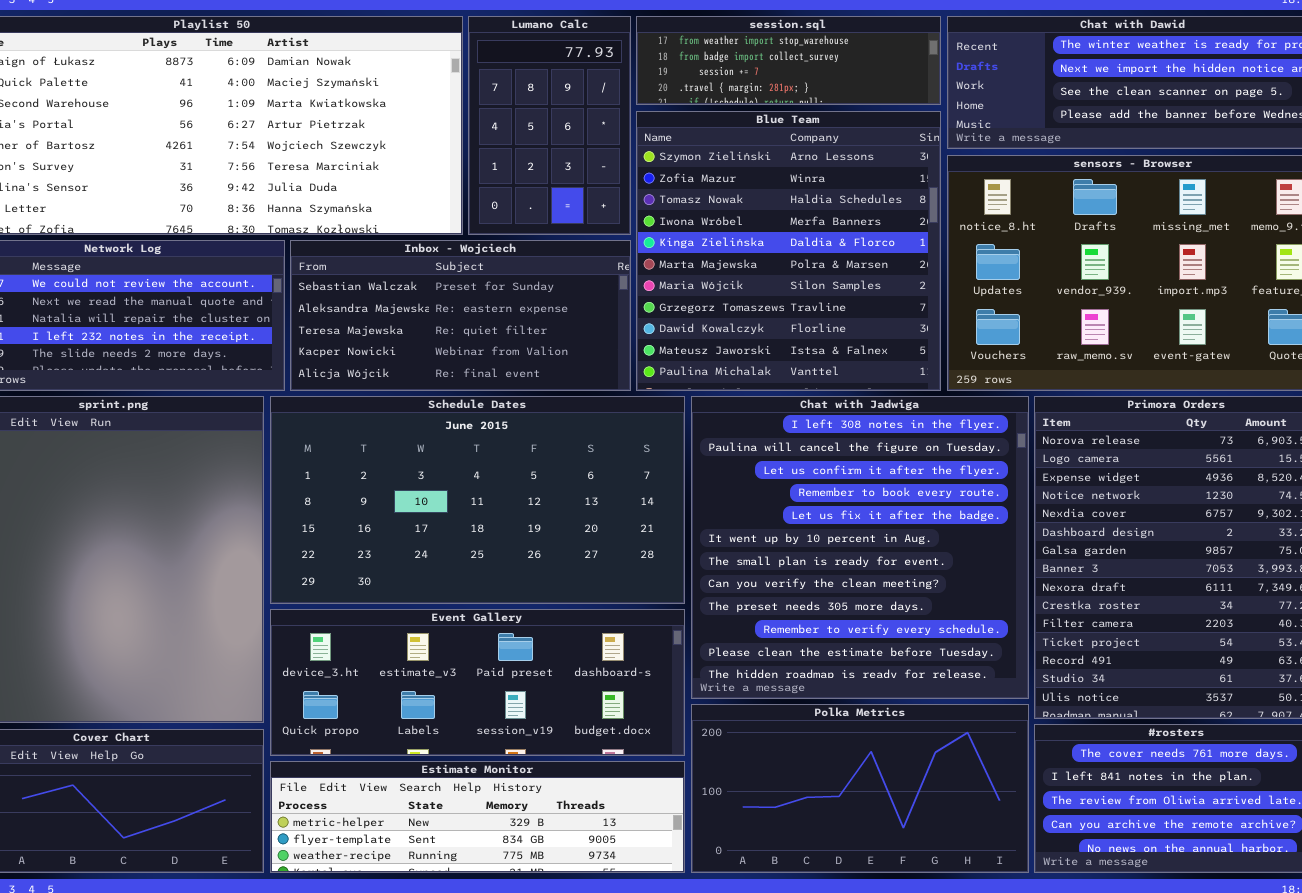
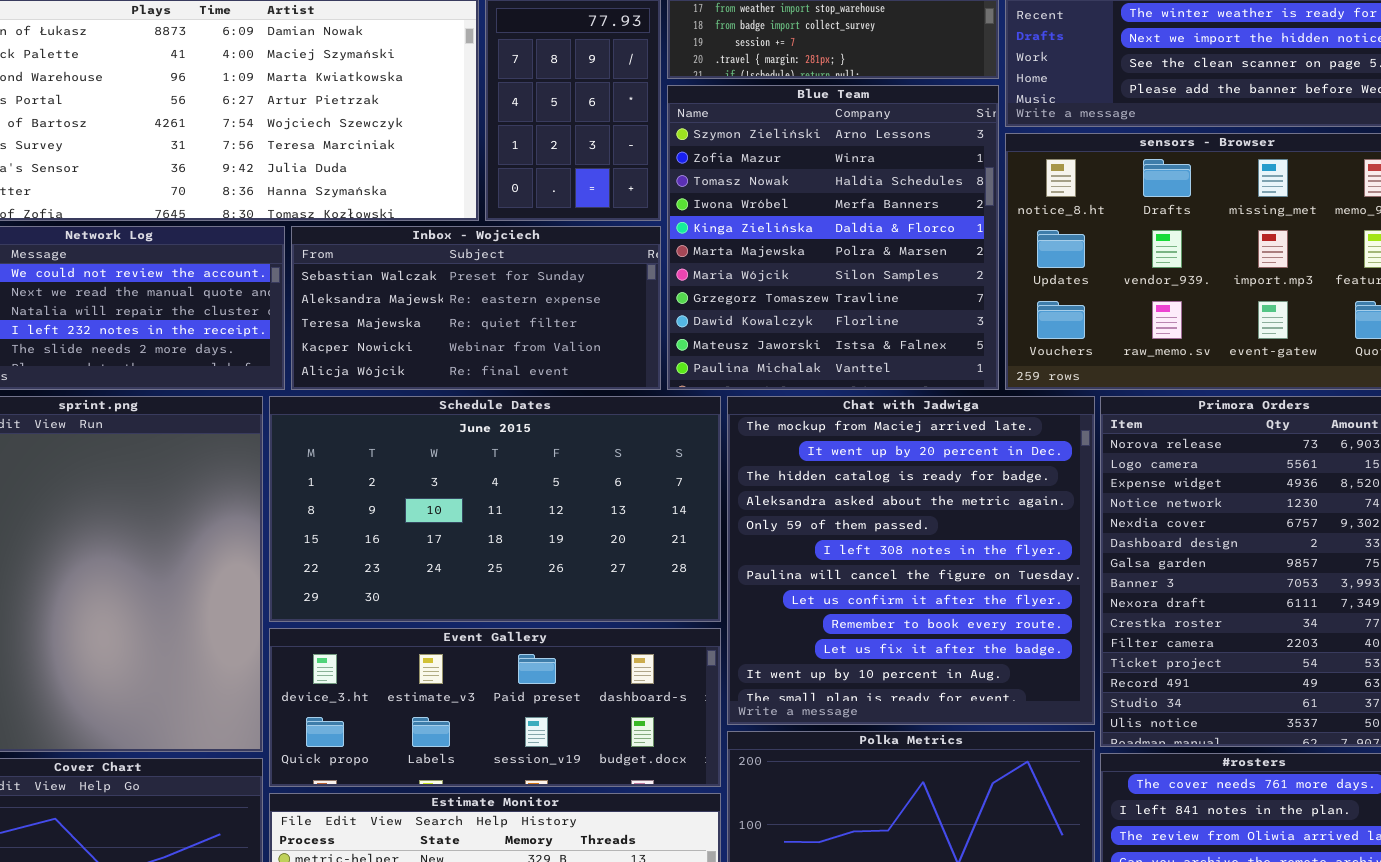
Chat with Jadwiga: [691,396,1029,699] -> [727,396,1095,725], scrolled up 5 rows

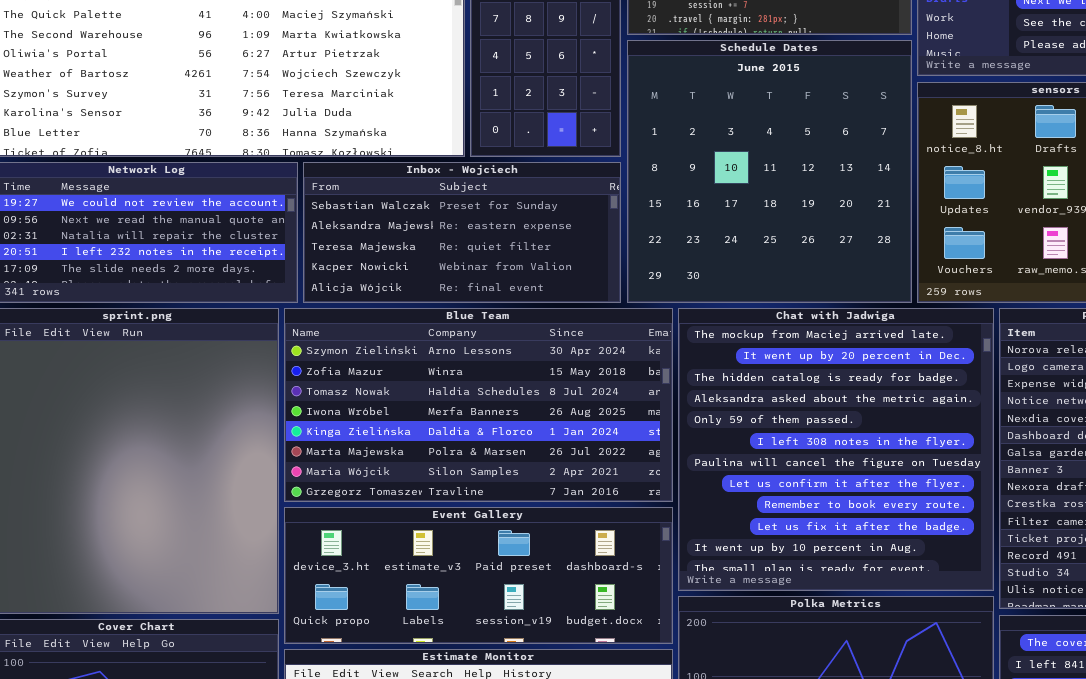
Blue Team: [667,85,999,390] -> [284,308,673,502], moved, resized
Schedule Dates: [269,396,721,622] -> [627,40,912,303], moved, resized

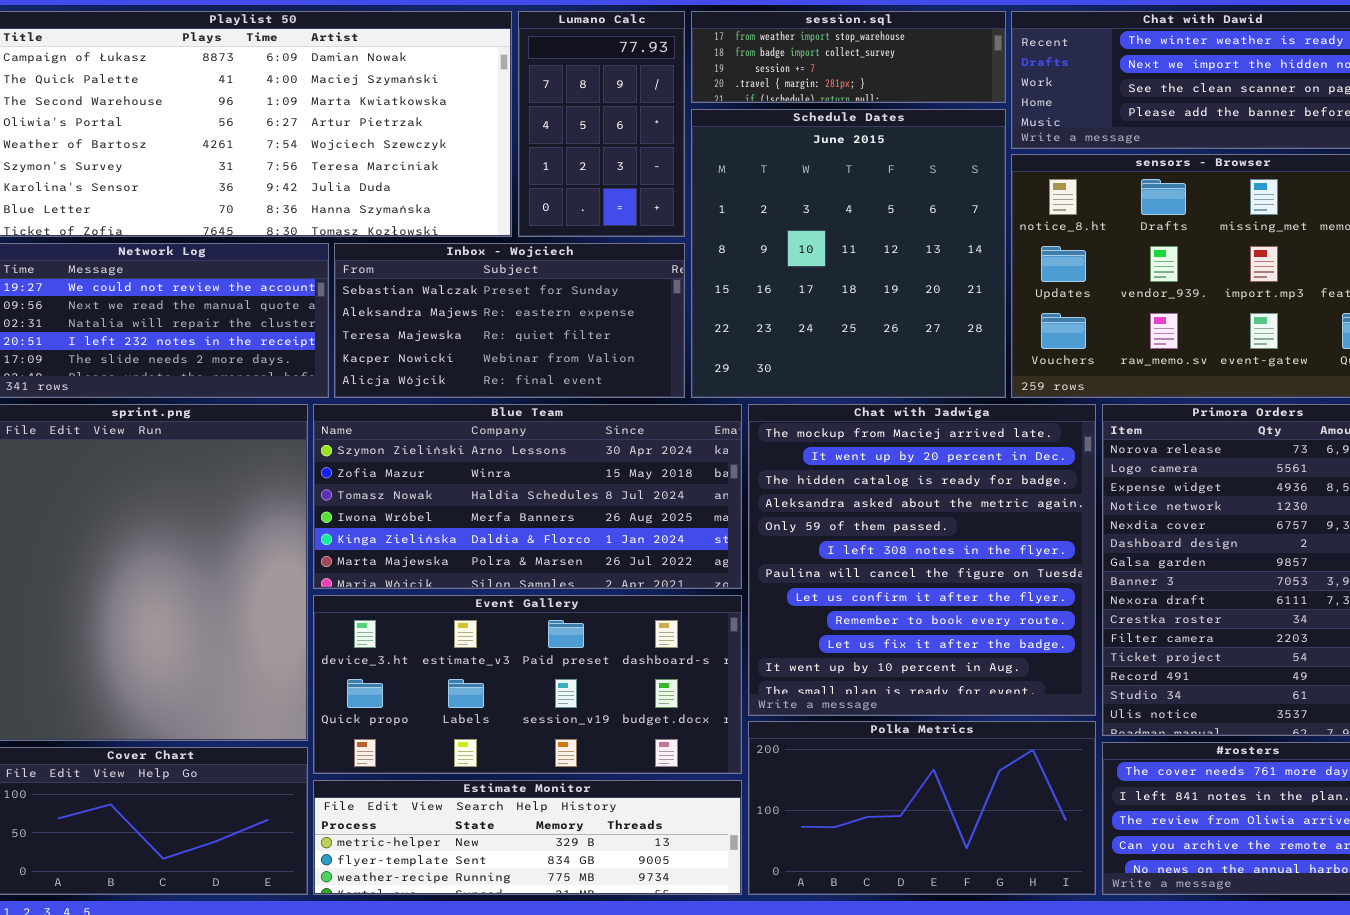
Blue Team: [284,308,673,502] -> [313,404,742,589], resized
Event Gallery: [284,507,673,644] -> [313,595,742,774], resized

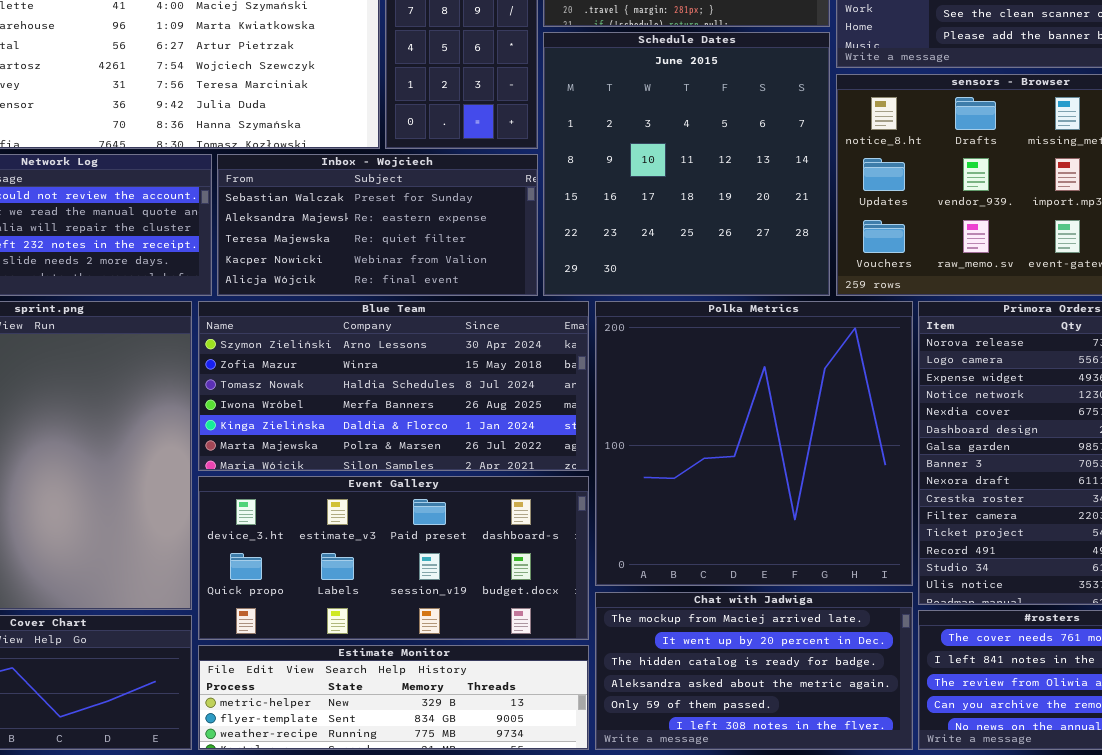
Chat with Jadwiga: [748,404,1096,716] -> [595,592,913,750], moved, resized
Polka Metrics: [748,721,1096,895] -> [595,301,913,586], moved, resized

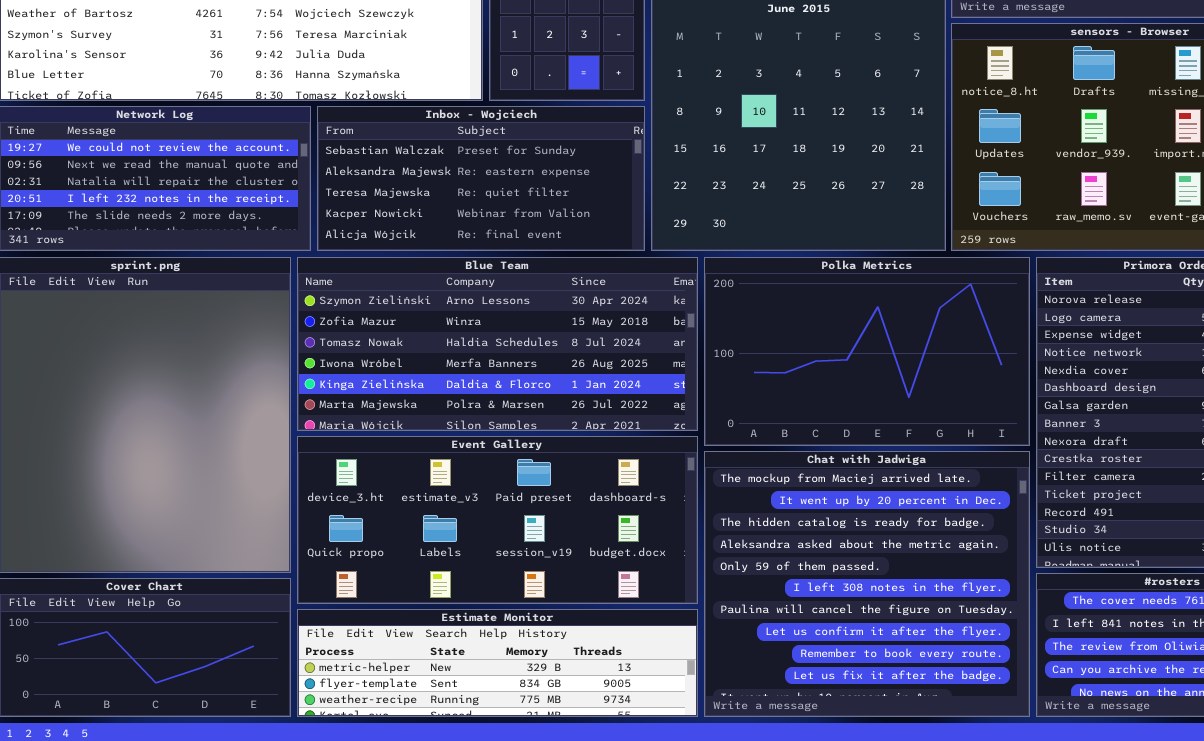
Polka Metrics: [595,301,913,586] -> [704,257,1030,446], resized
Chat with Jadwiga: [595,592,913,750] -> [704,451,1030,717], resized

